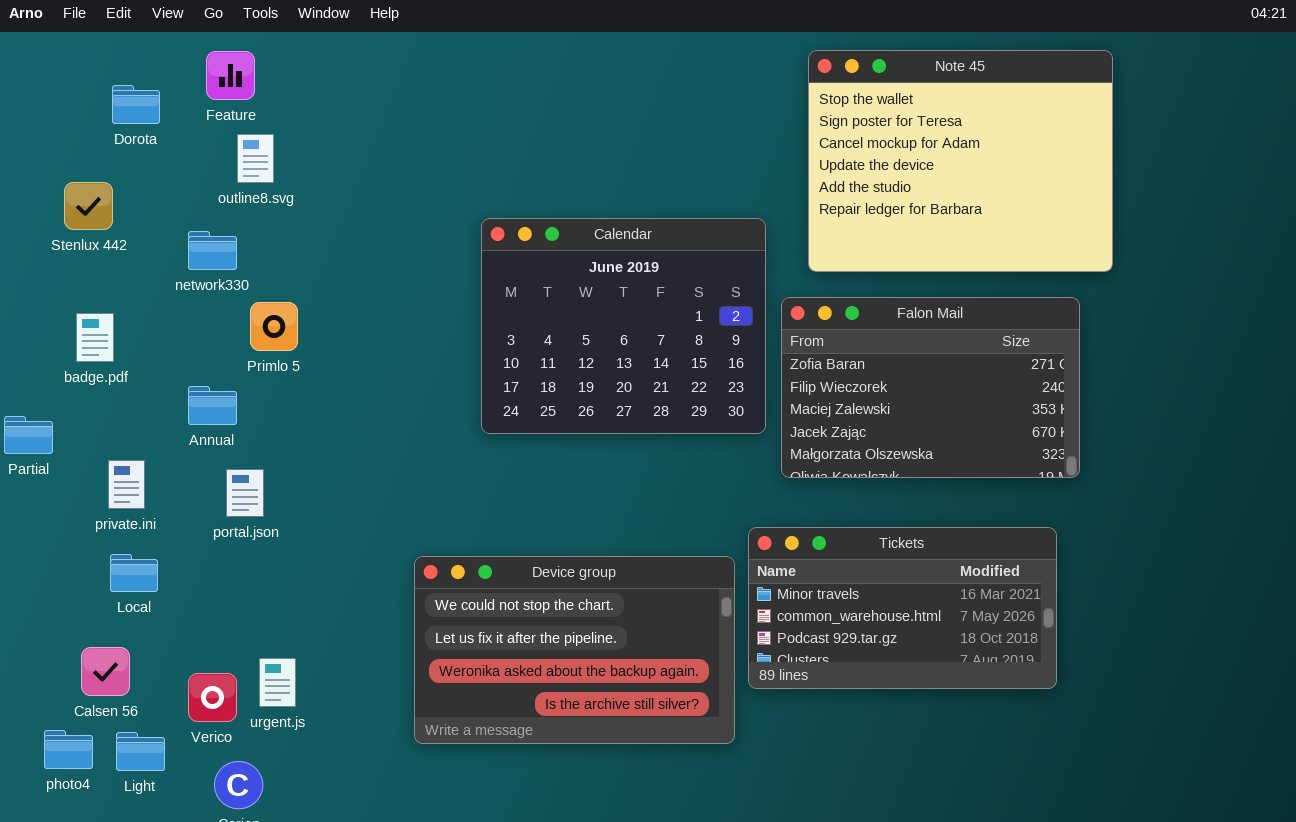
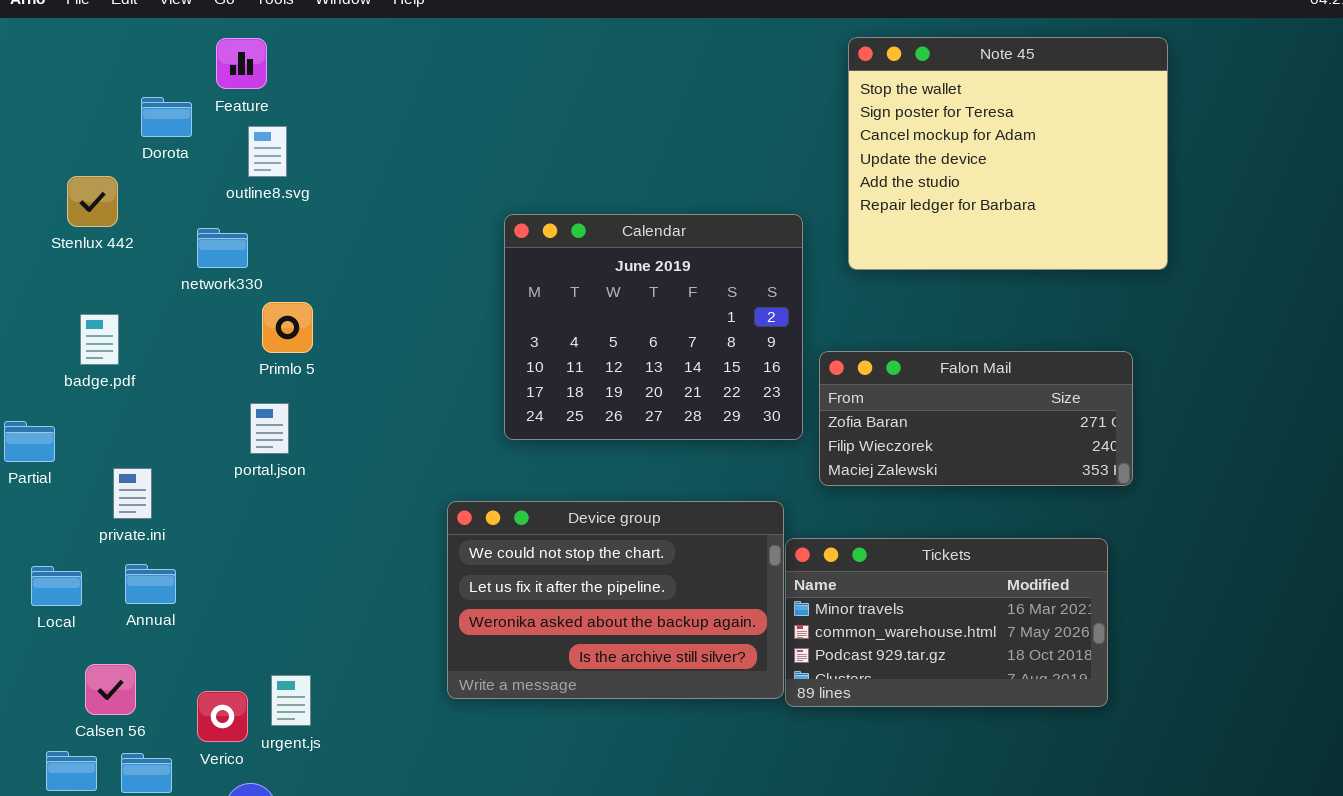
Dorota: [112,85,160,124] -> [141,97,192,137], moved
Falon Mail: [781,297,1080,478] -> [819,351,1133,486], resized
Annual: [188,386,237,425] -> [125,564,176,604], moved
portal.json: [226,469,264,517] -> [250,403,289,454], moved
Local: [110,554,158,592] -> [31,566,82,606], moved
Device group: [414,556,735,744] -> [447,501,784,699], moved

